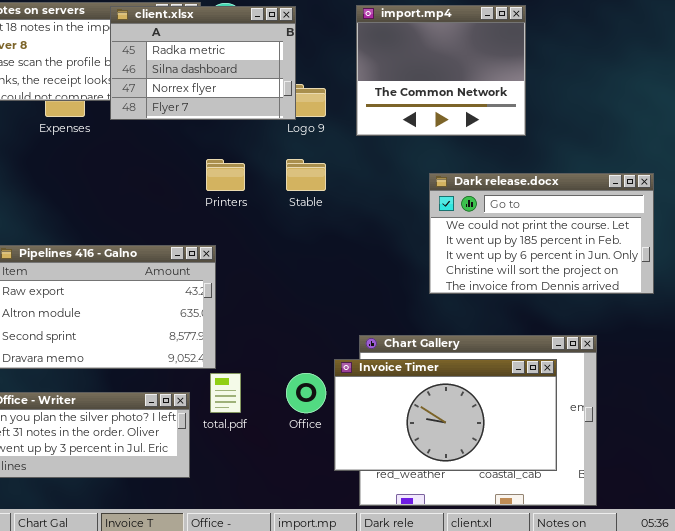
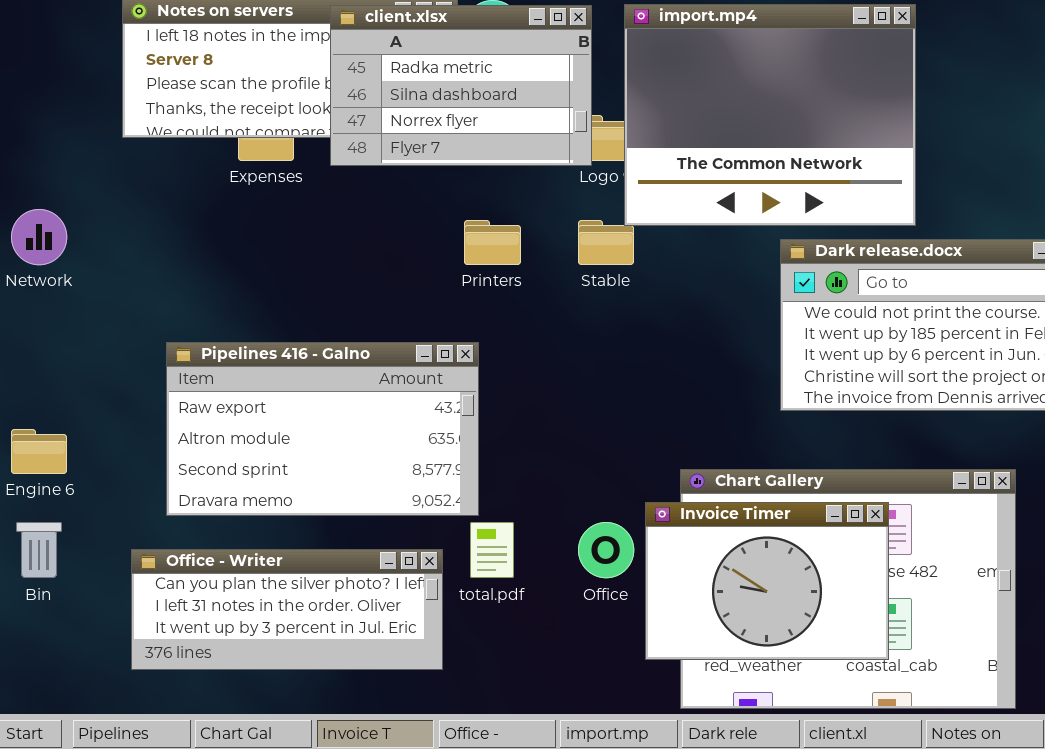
import.mp4: [356,5,526,136] -> [624,4,916,226], resized
Invoice Timer: [334,359,557,471] -> [645,502,889,660], resized

